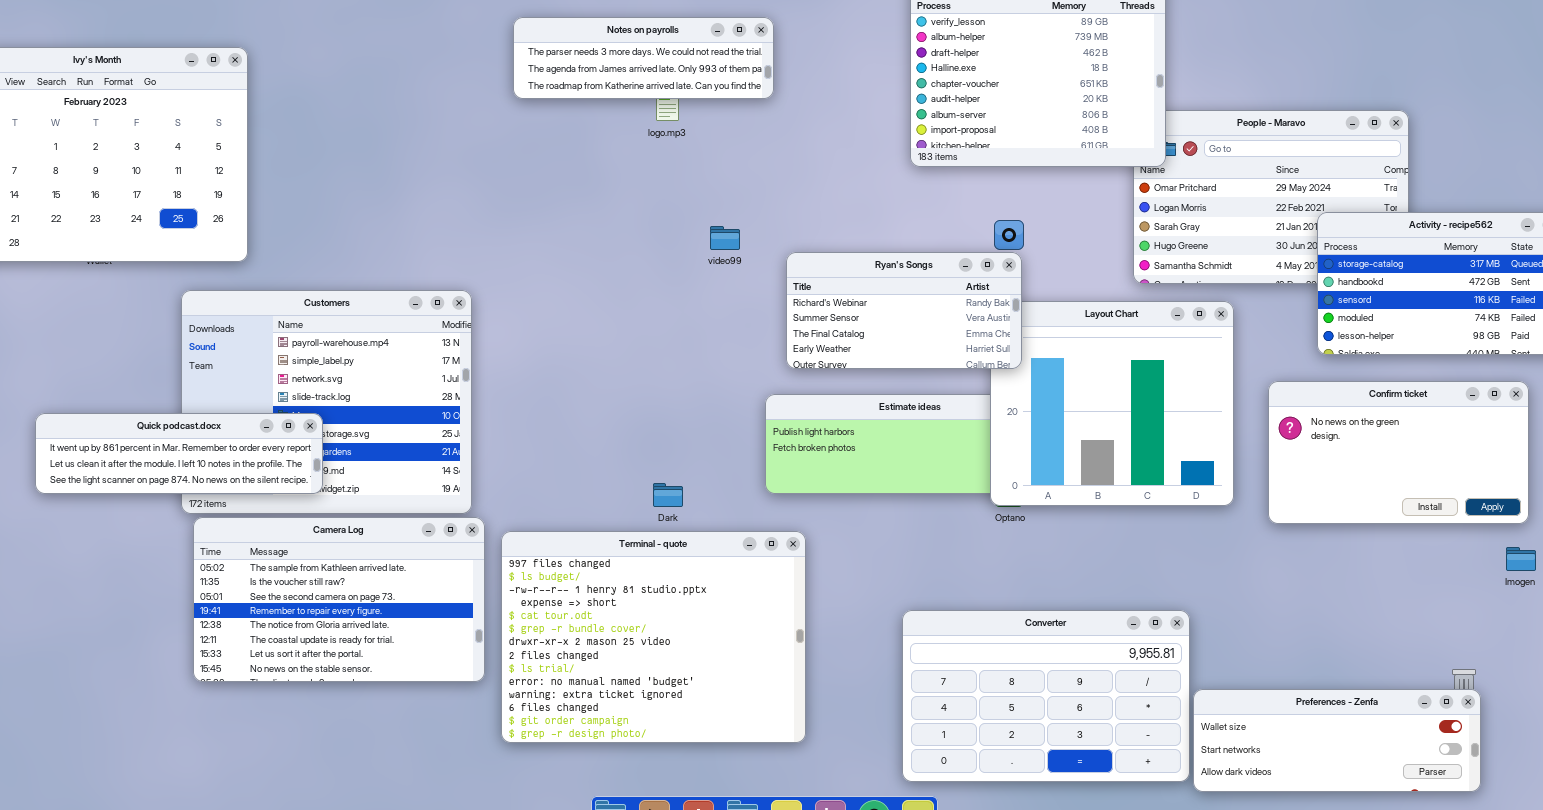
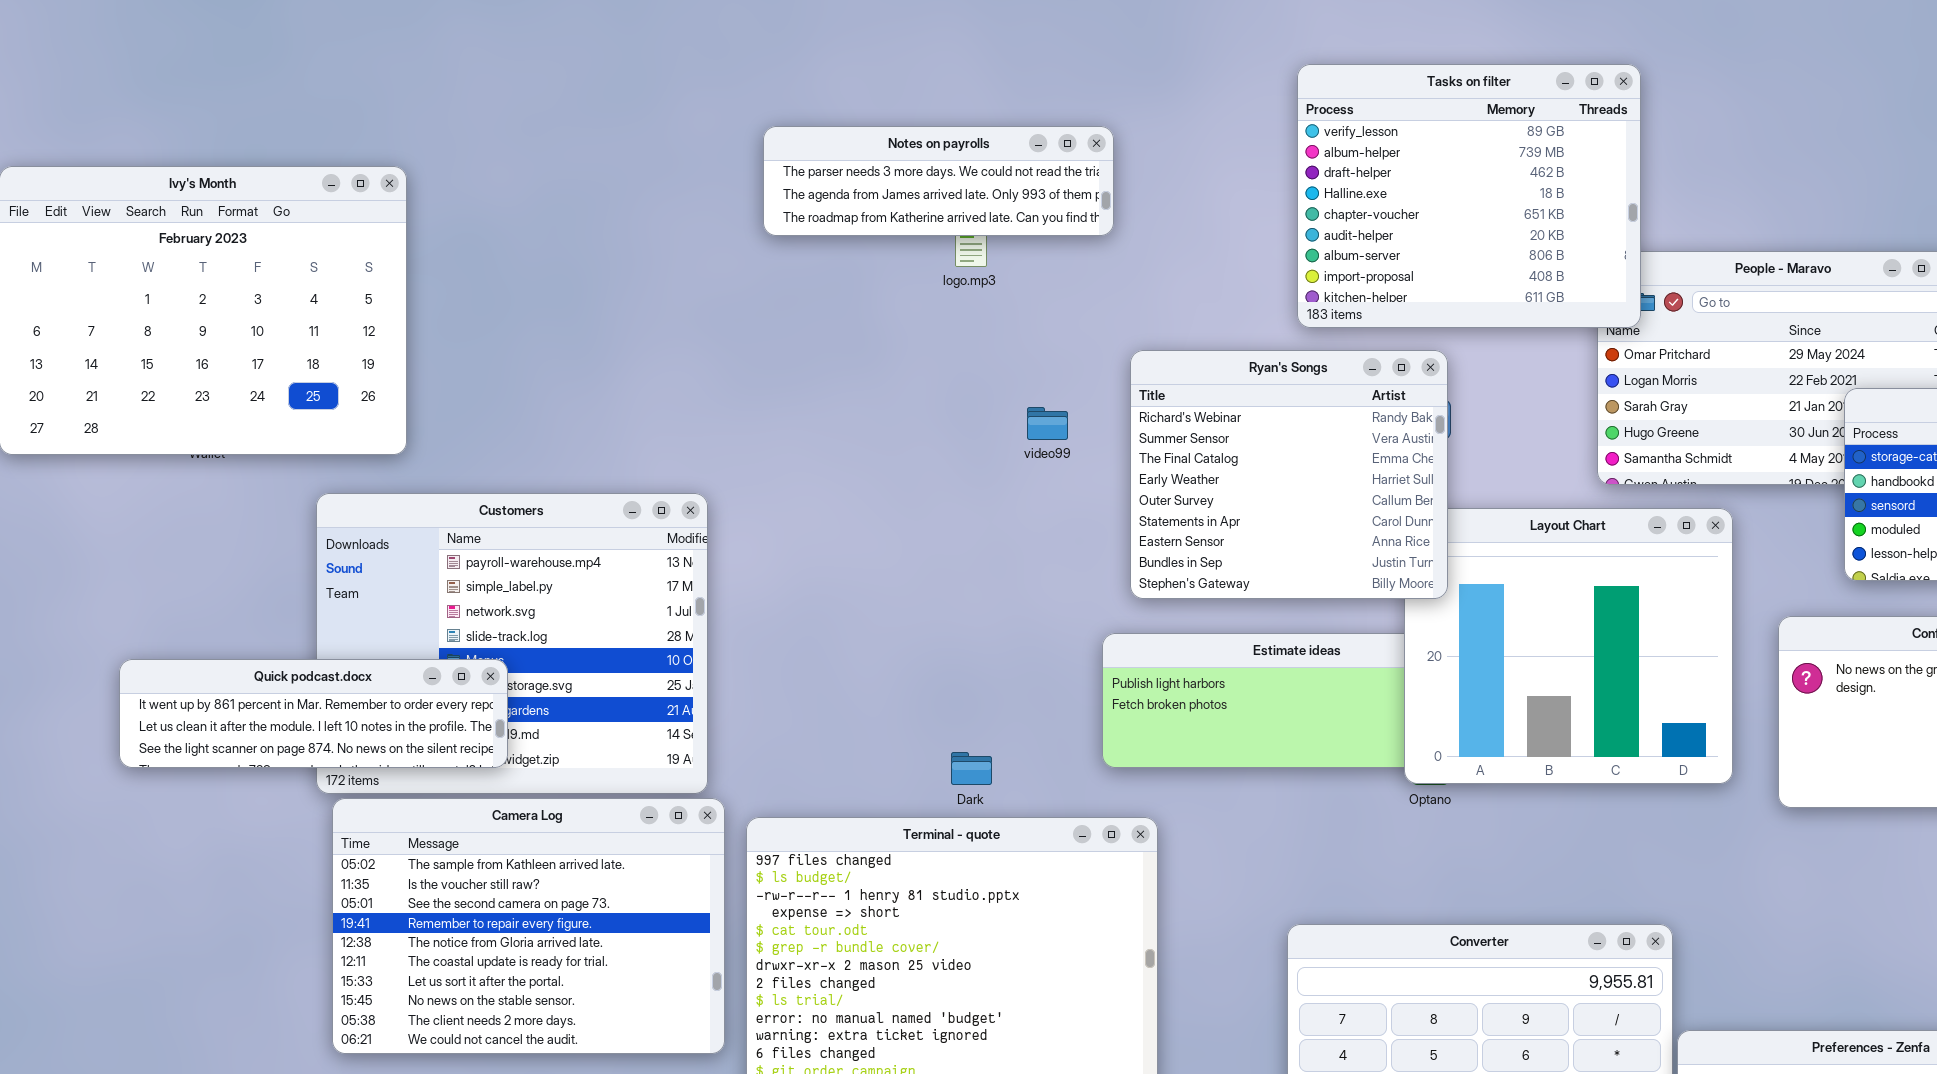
Ryan's Songs: [786,252,1022,369] -> [1130,350,1448,599], resized
Camera Log: [193,517,485,682] -> [332,798,725,1054], resized

